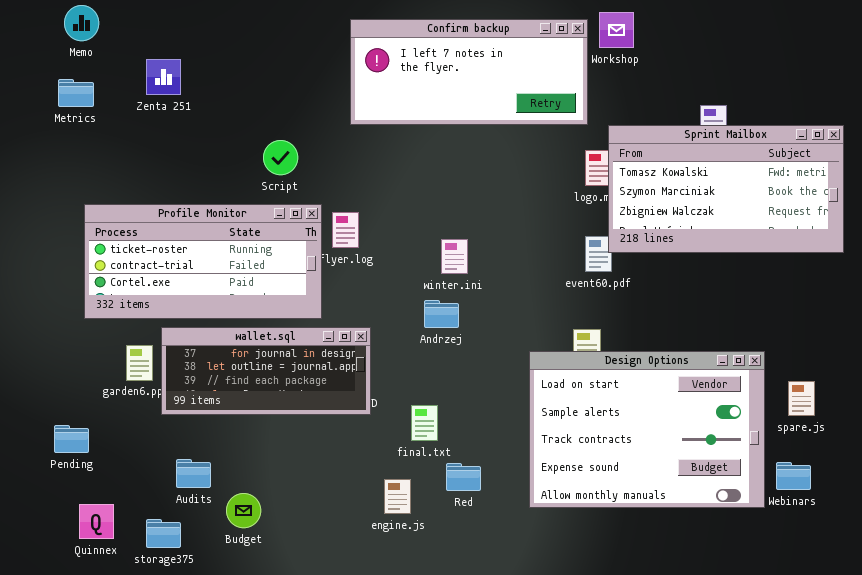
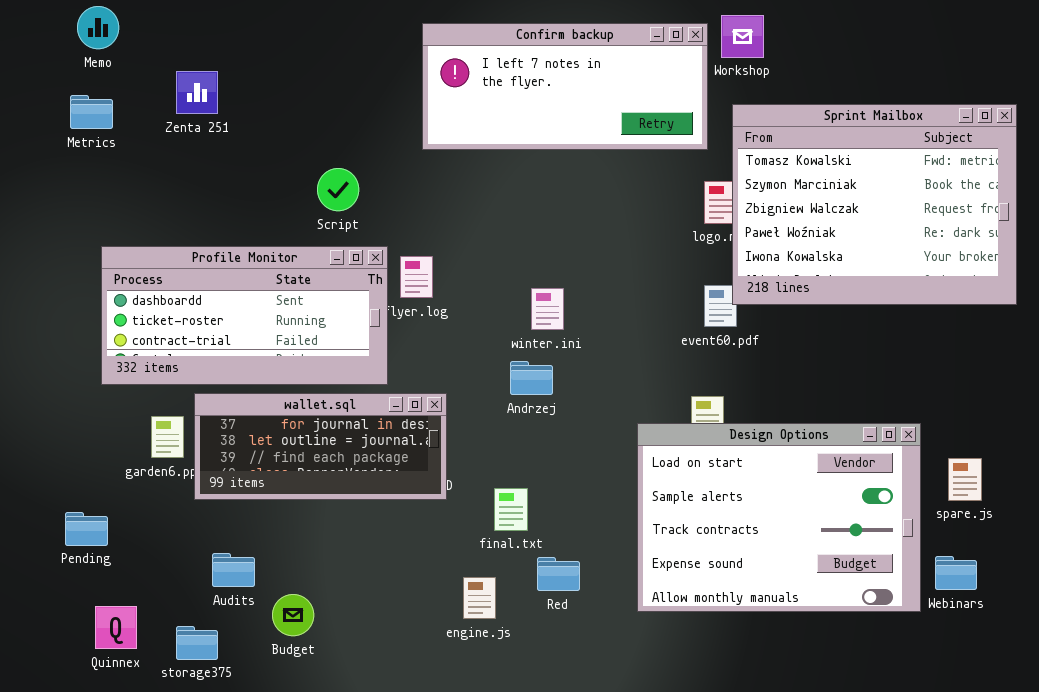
Sprint Mailbox: [608,125,844,253] -> [732,104,1017,305], resized
Profile Monitor: [84,204,322,319] -> [101,246,388,385], scrolled up 1 row

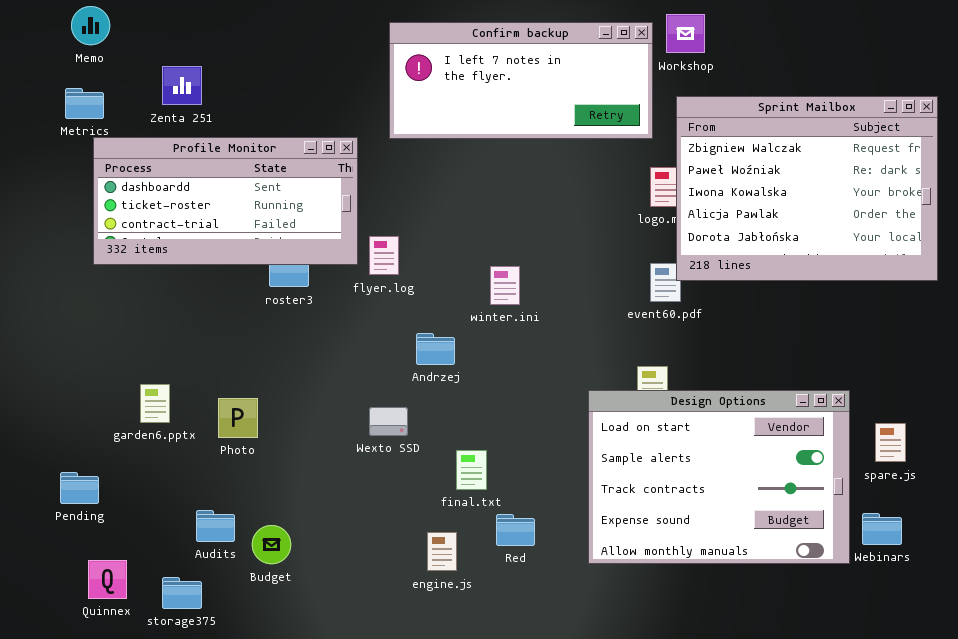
Sprint Mailbox: [732,104,1017,305] -> [676,96,938,281], scrolled down 2 rows
Profile Monitor: [101,246,388,385] -> [93,137,358,265], moved
Andrzej: [510,361,553,395] -> [416,333,455,365], moved
wallet.sql: [194,393,447,500] -> none, closed
Budget: [272,594,314,636] -> [252,525,291,564], moved

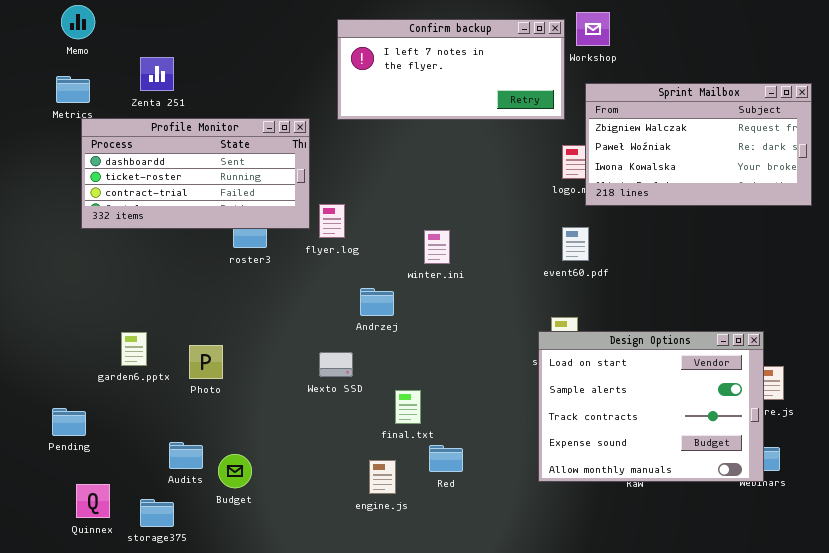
Sprint Mailbox: [676,96,938,281] -> [585,83,812,206], resized
Design Options: [588,390,850,564] -> [538,331,764,482], moved

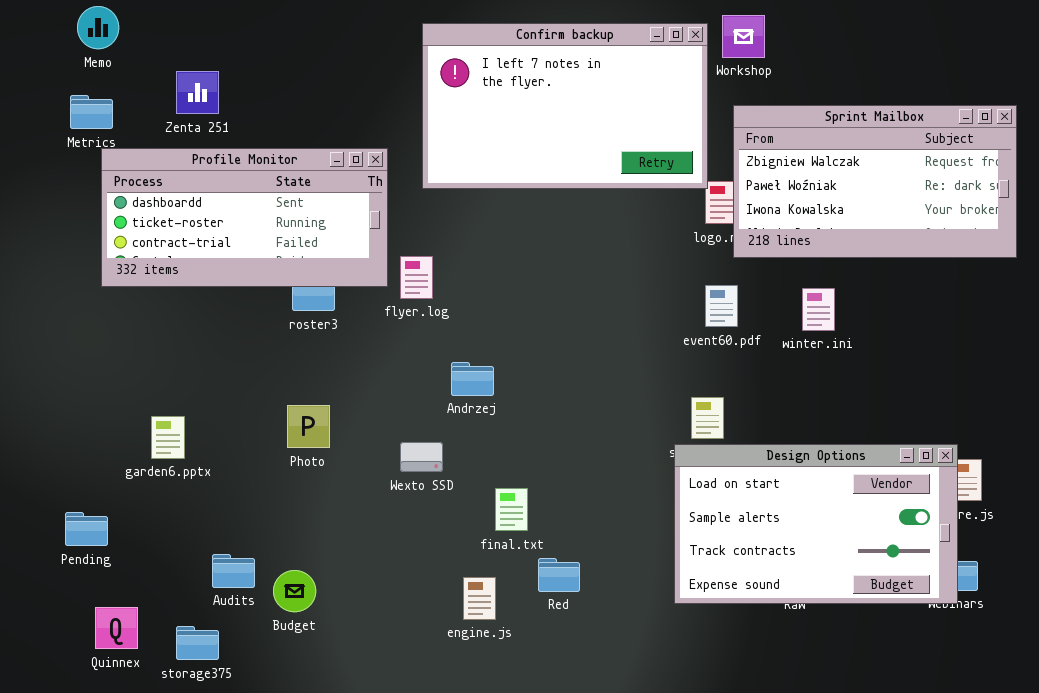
Confirm backup: [337,19,565,120] -> [422,23,708,189], resized
winter.ini: [424,230,450,264] -> [802,288,835,331], moved
Design Options: [538,331,764,482] -> [674,444,958,604], resized
Photo: [189,345,223,379] -> [287,405,330,448], moved

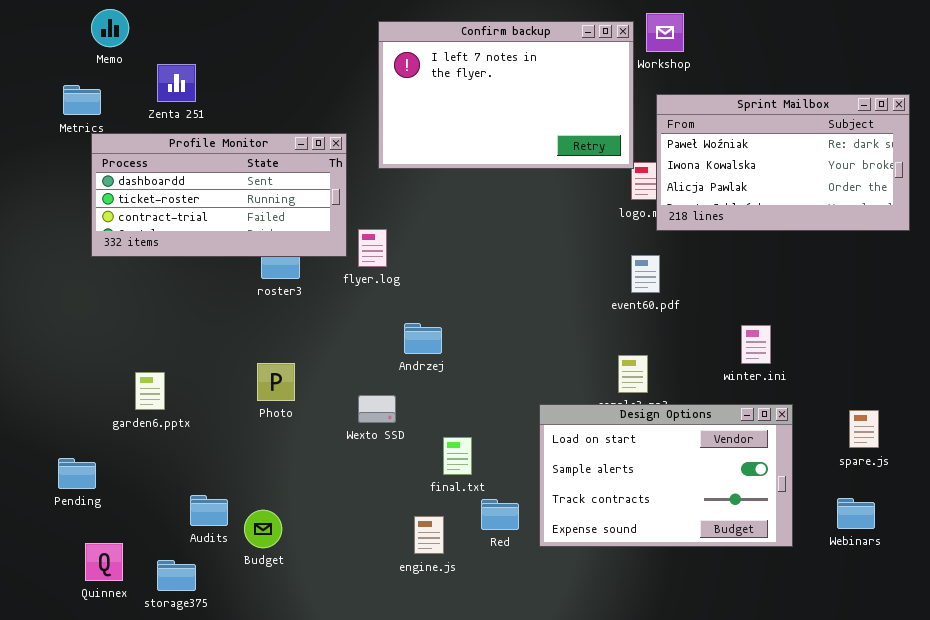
Memo: [77,6,119,49] -> [91,9,129,47], moved
Sprint Mailbox: [733,105,1017,258] -> [656,94,910,231], scrolled down 1 row
winter.ini: [802,288,835,331] -> [741,325,771,364], moved
Design Options: [674,444,958,604] -> [539,404,793,547], moved

